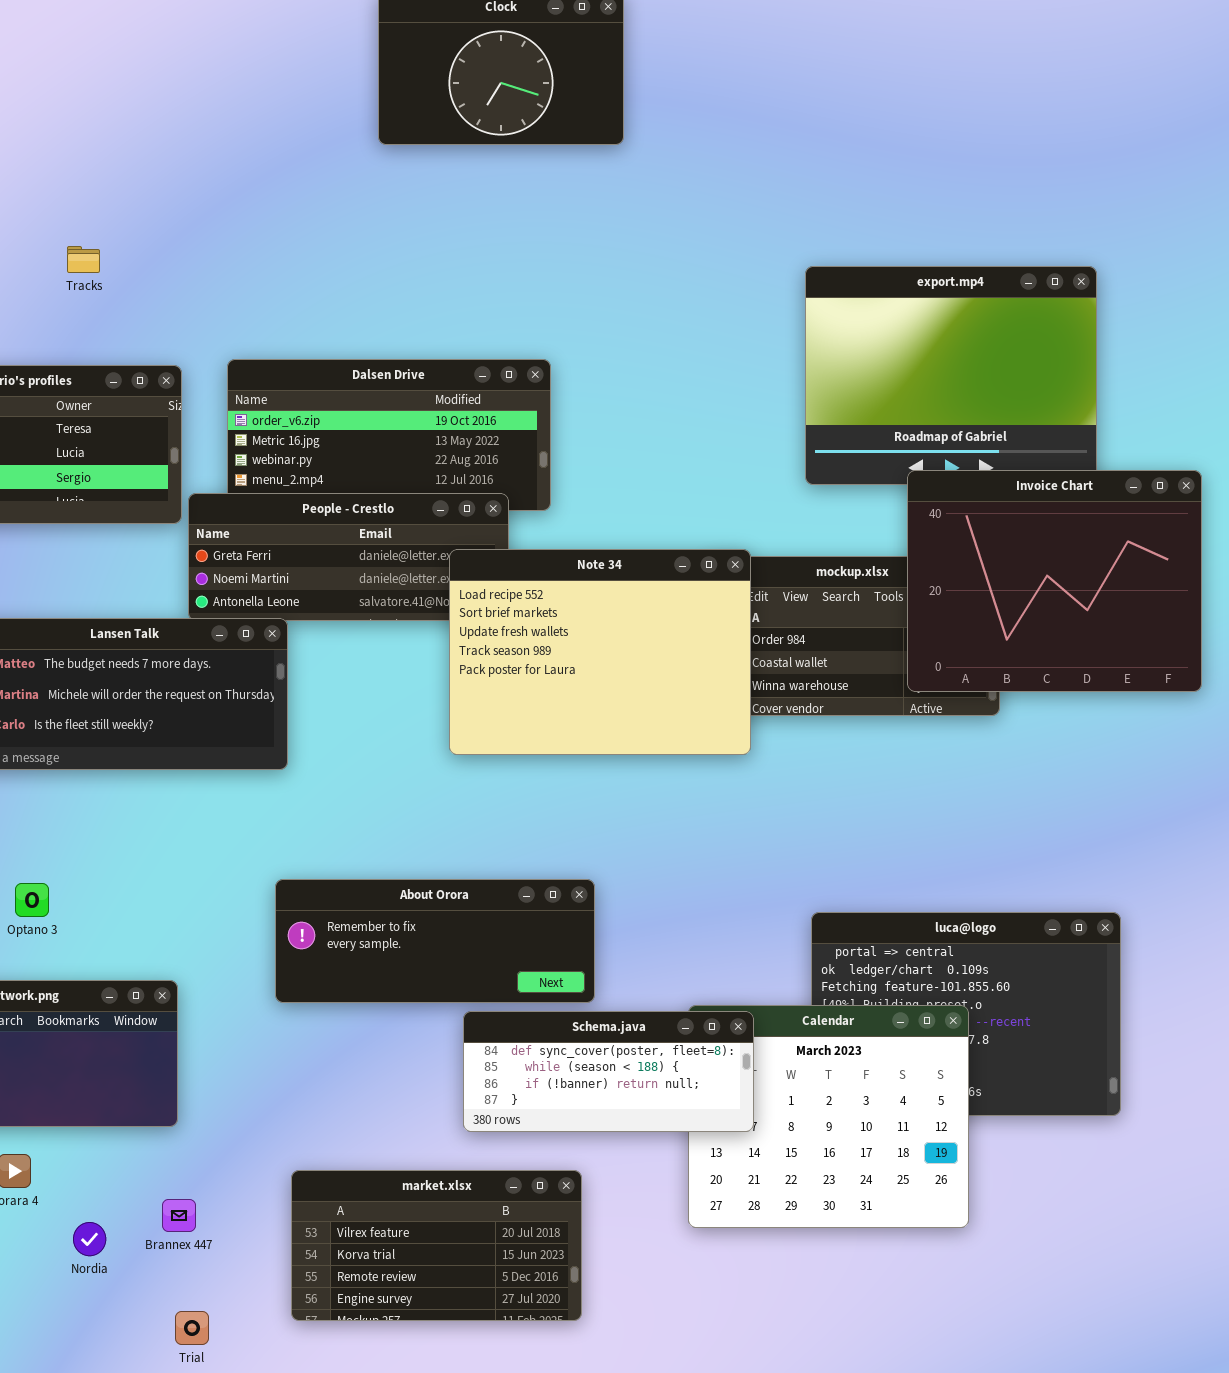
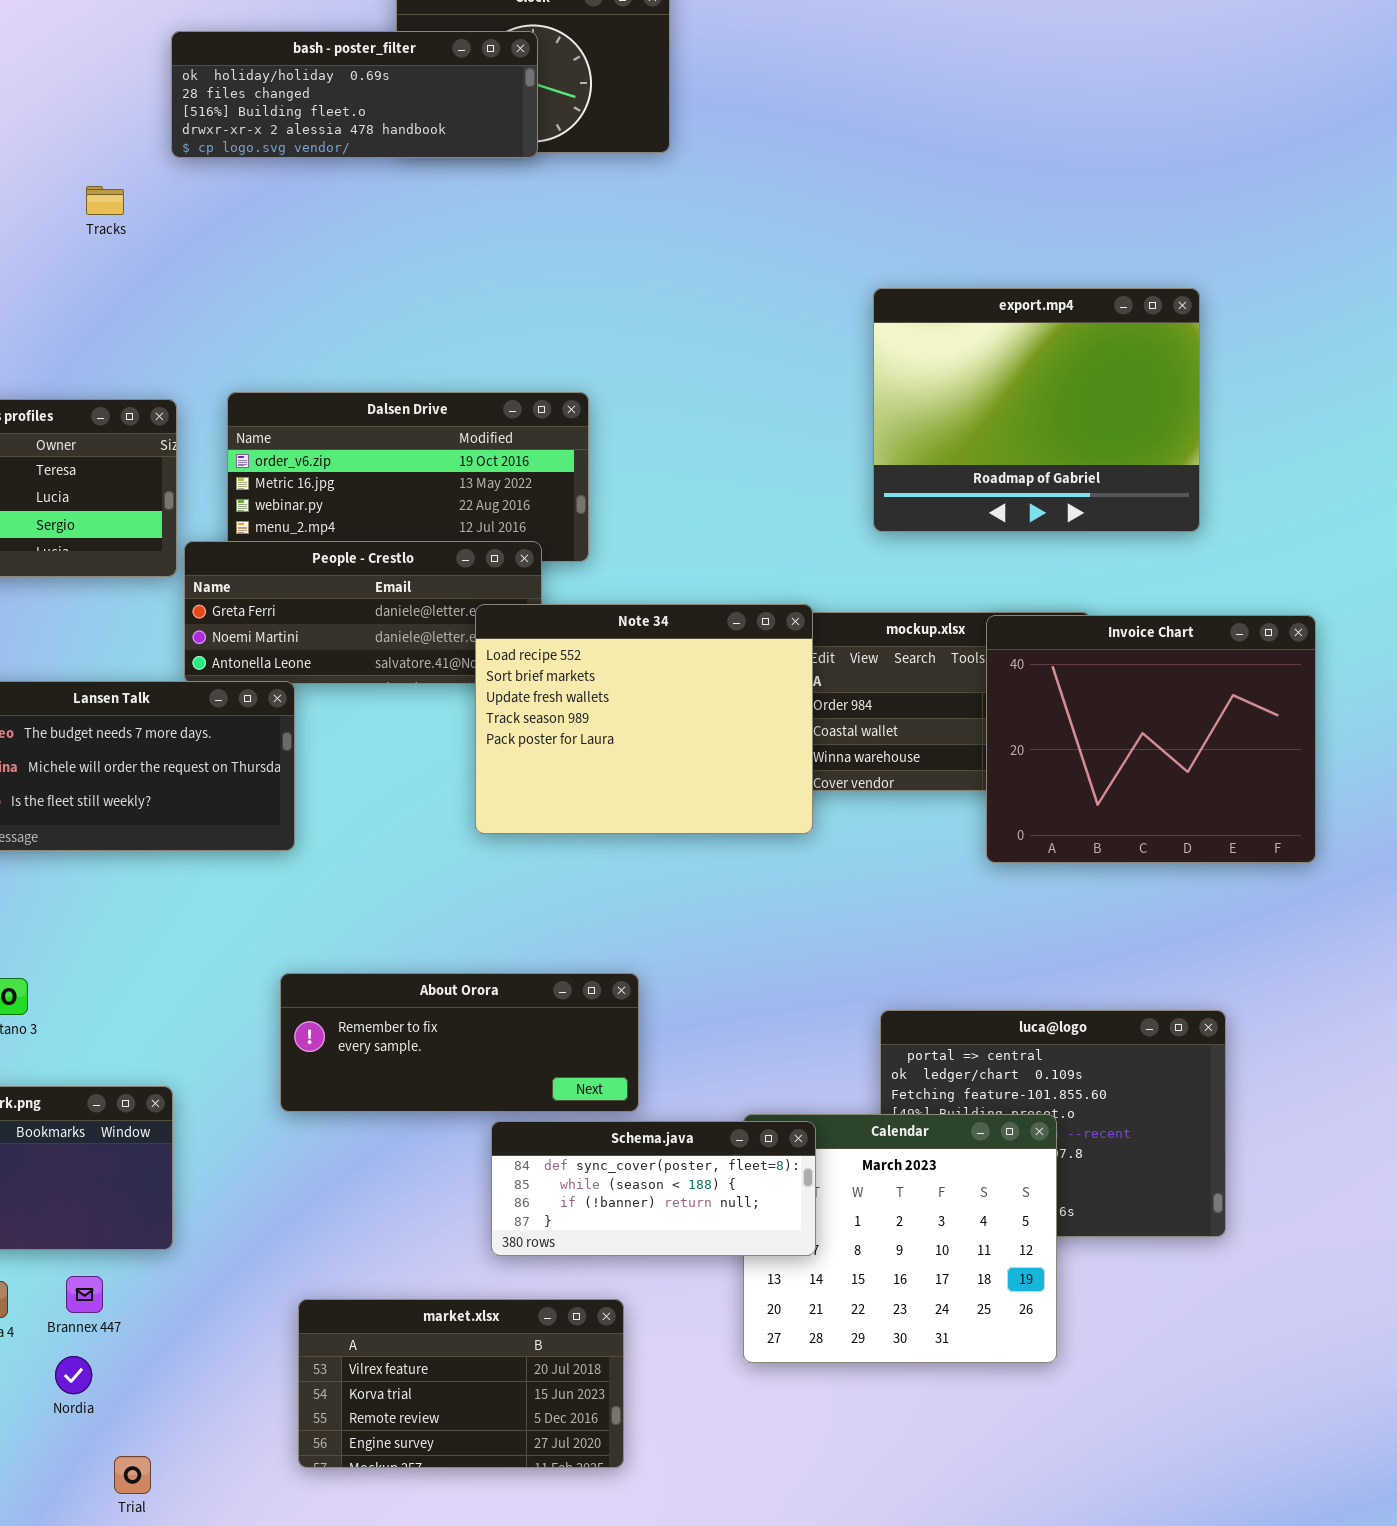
bash - poster_filter: none -> [171,31,538,158], opened
Tracks: [67,246,100,273] -> [86,186,124,215], moved
Invoice Chart: [907,470,1202,692] -> [986,615,1316,863], moved
Brannex 447: [162,1199,196,1232] -> [66,1276,103,1313], moved
Trial: [175,1311,209,1345] -> [114,1456,151,1494], moved

